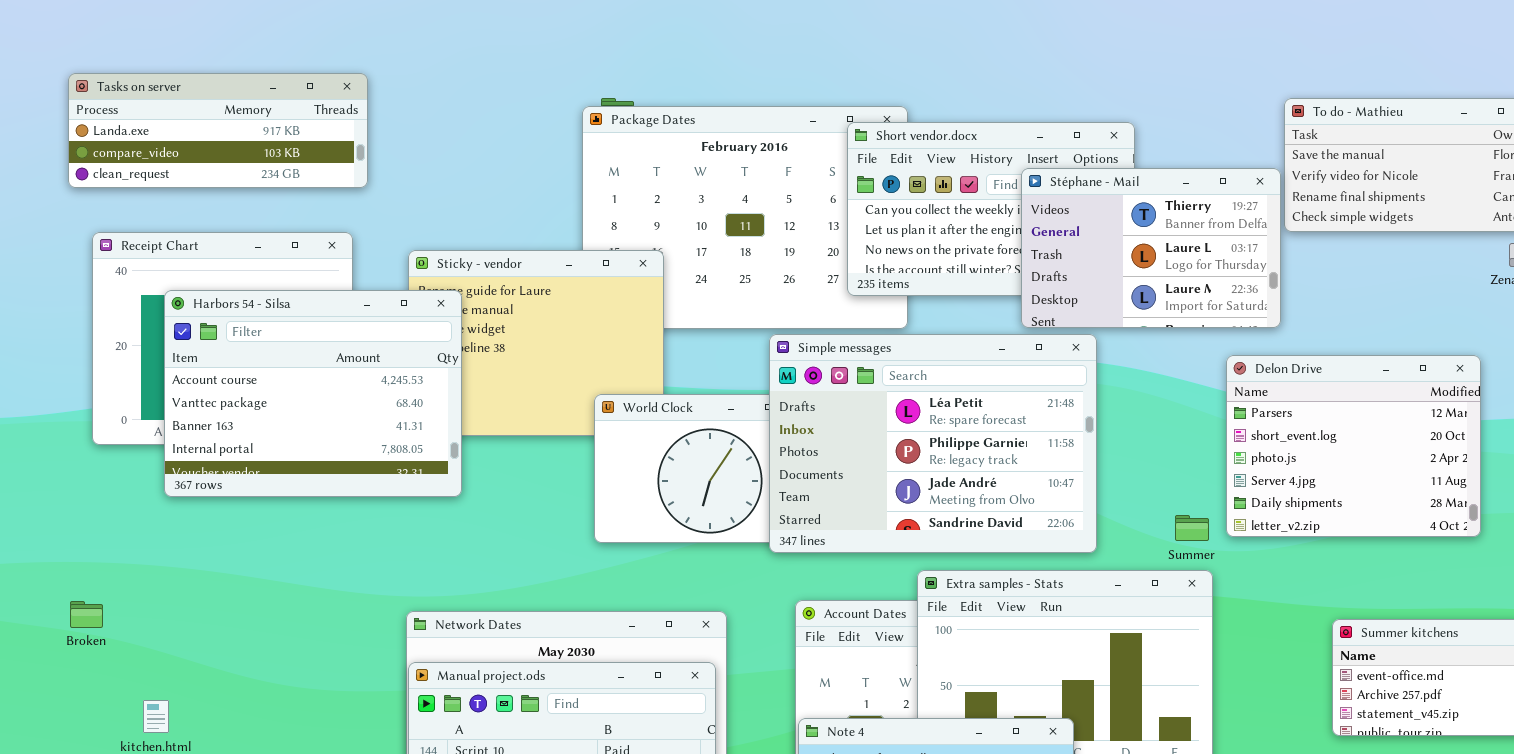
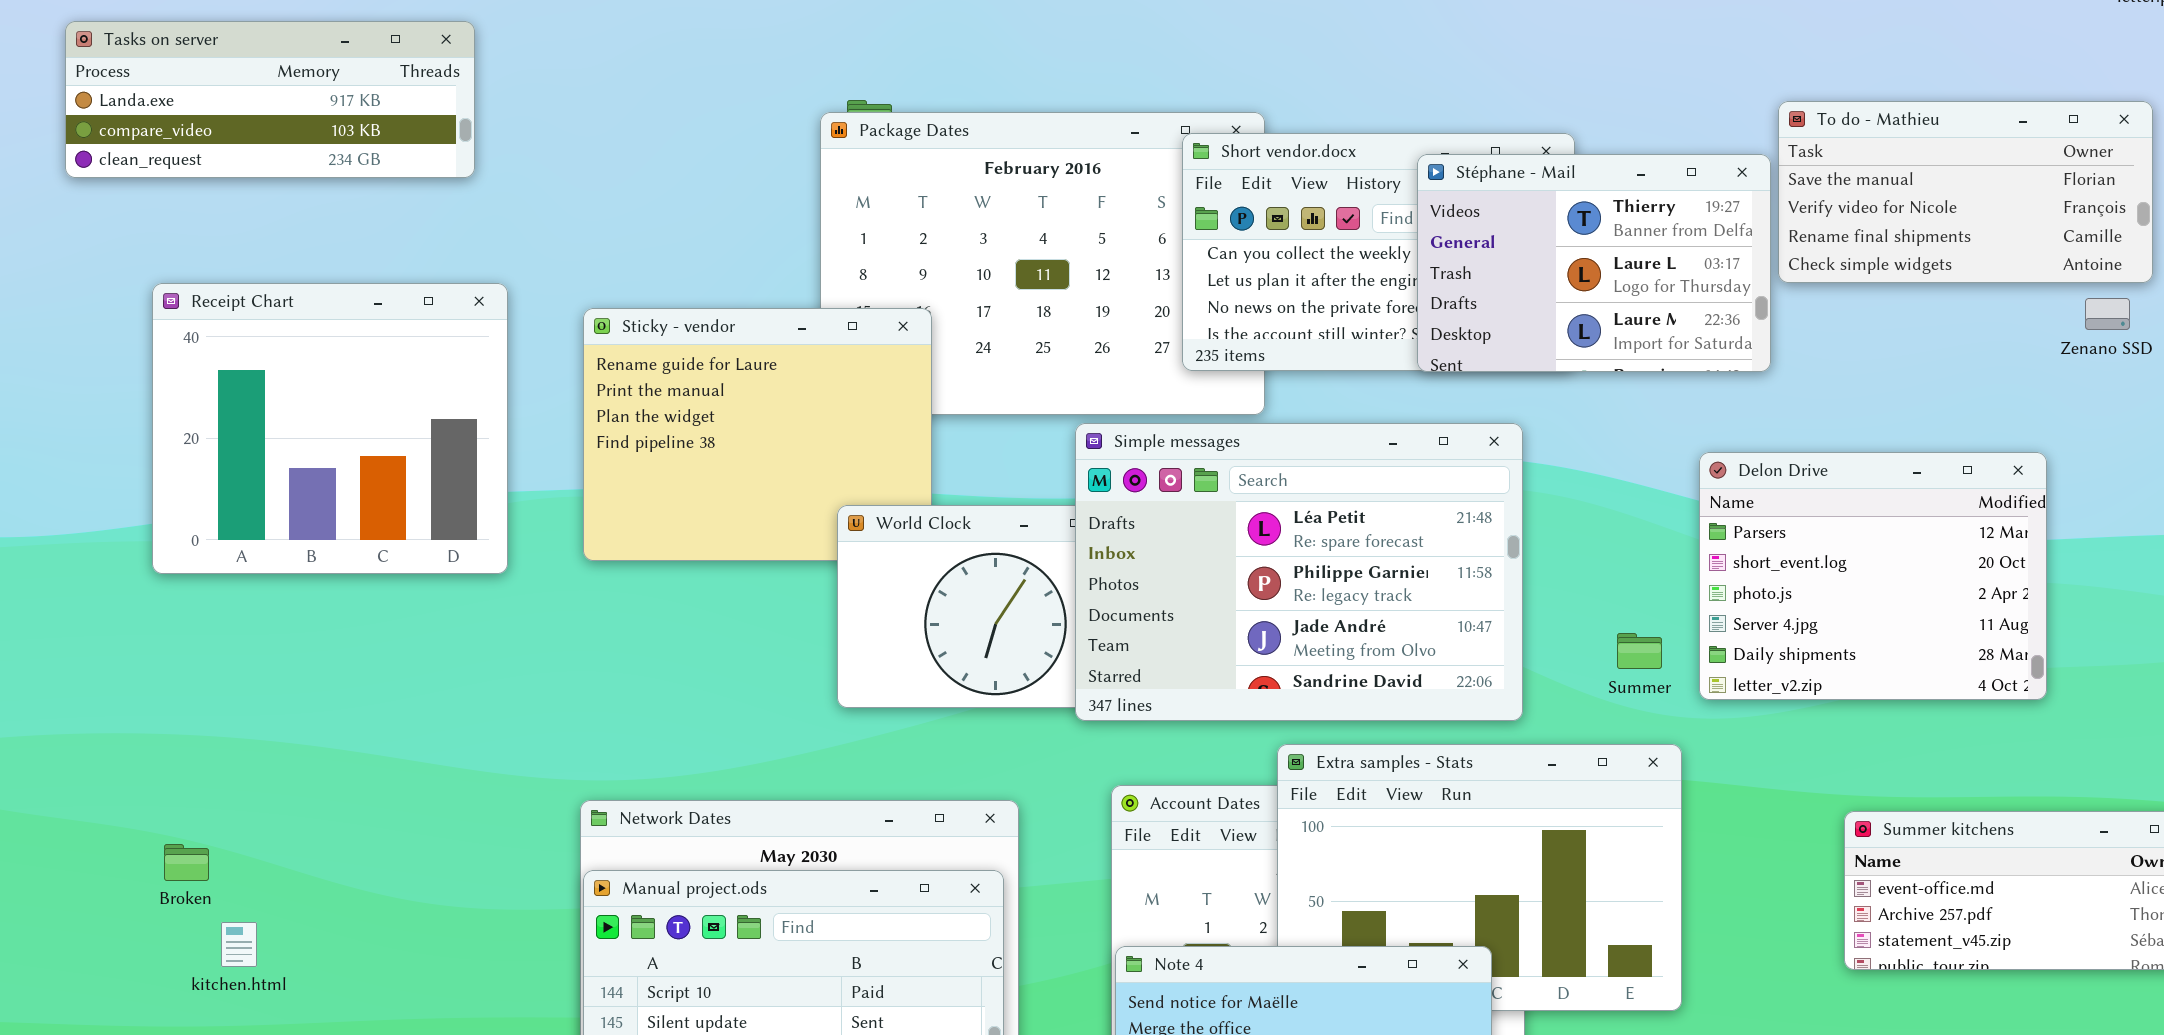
Tasks on server: [68,73,368,188] -> [65,21,475,178], moved
Stéphane - Mail: [1021,168,1281,328] -> [1417,154,1771,372], moved
Harbors 54 - Silsa: [164,290,462,497] -> none, closed
Summer: [1175,515,1209,541] -> [1617,633,1662,669], moved
Broken: [70,601,103,628] -> [164,844,209,881], moved

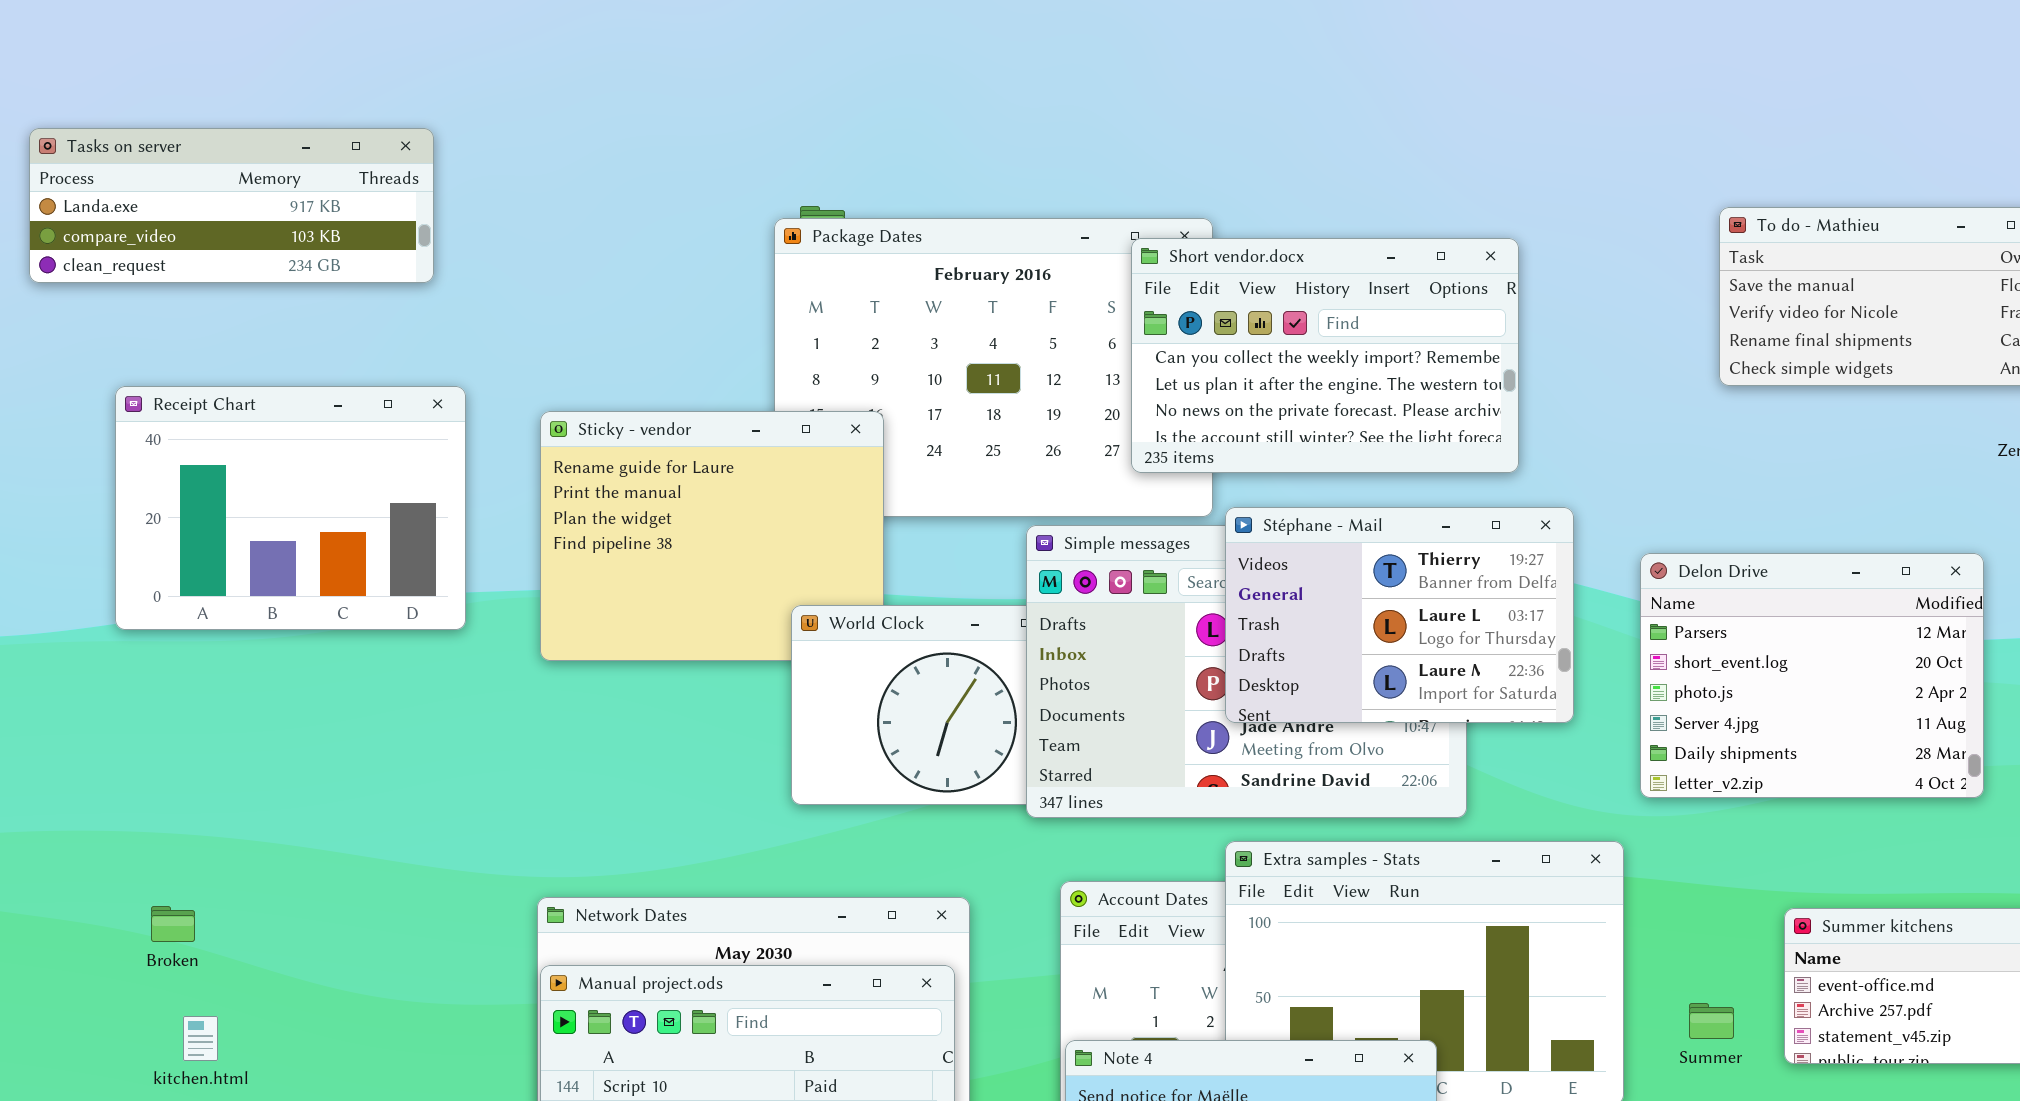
Stéphane - Mail: [1417,154,1771,372] -> [1225,507,1574,723], moved
Receipt Chart: [152,283,508,574] -> [115,386,466,630], resized
Summer: [1617,633,1662,669] -> [1689,1003,1734,1039], moved
Broken: [164,844,209,881] -> [151,906,195,942], moved

